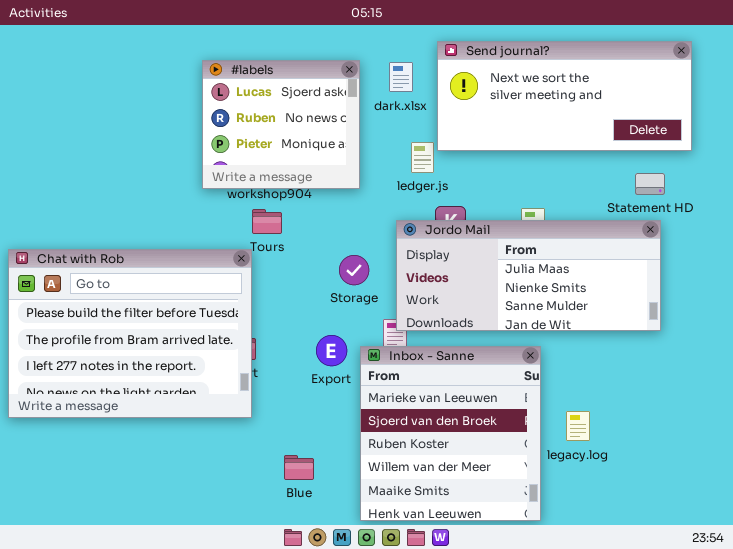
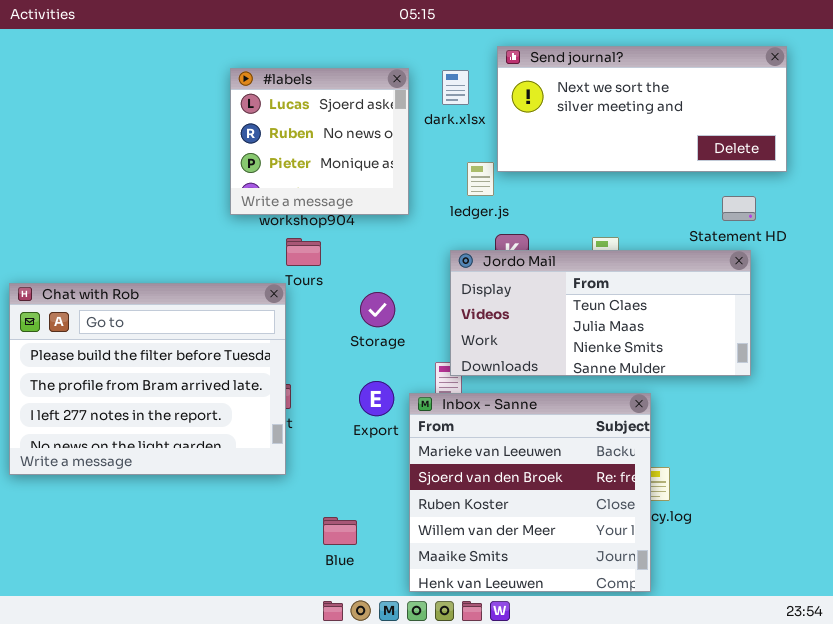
Jordo Mail: [396,220,661,331] -> [450,250,751,376], scrolled up 1 row
Storage: [339,255,369,285] -> [360,292,395,327], moved
Inbox - Sanne: [360,346,541,521] -> [409,393,651,592], resized

